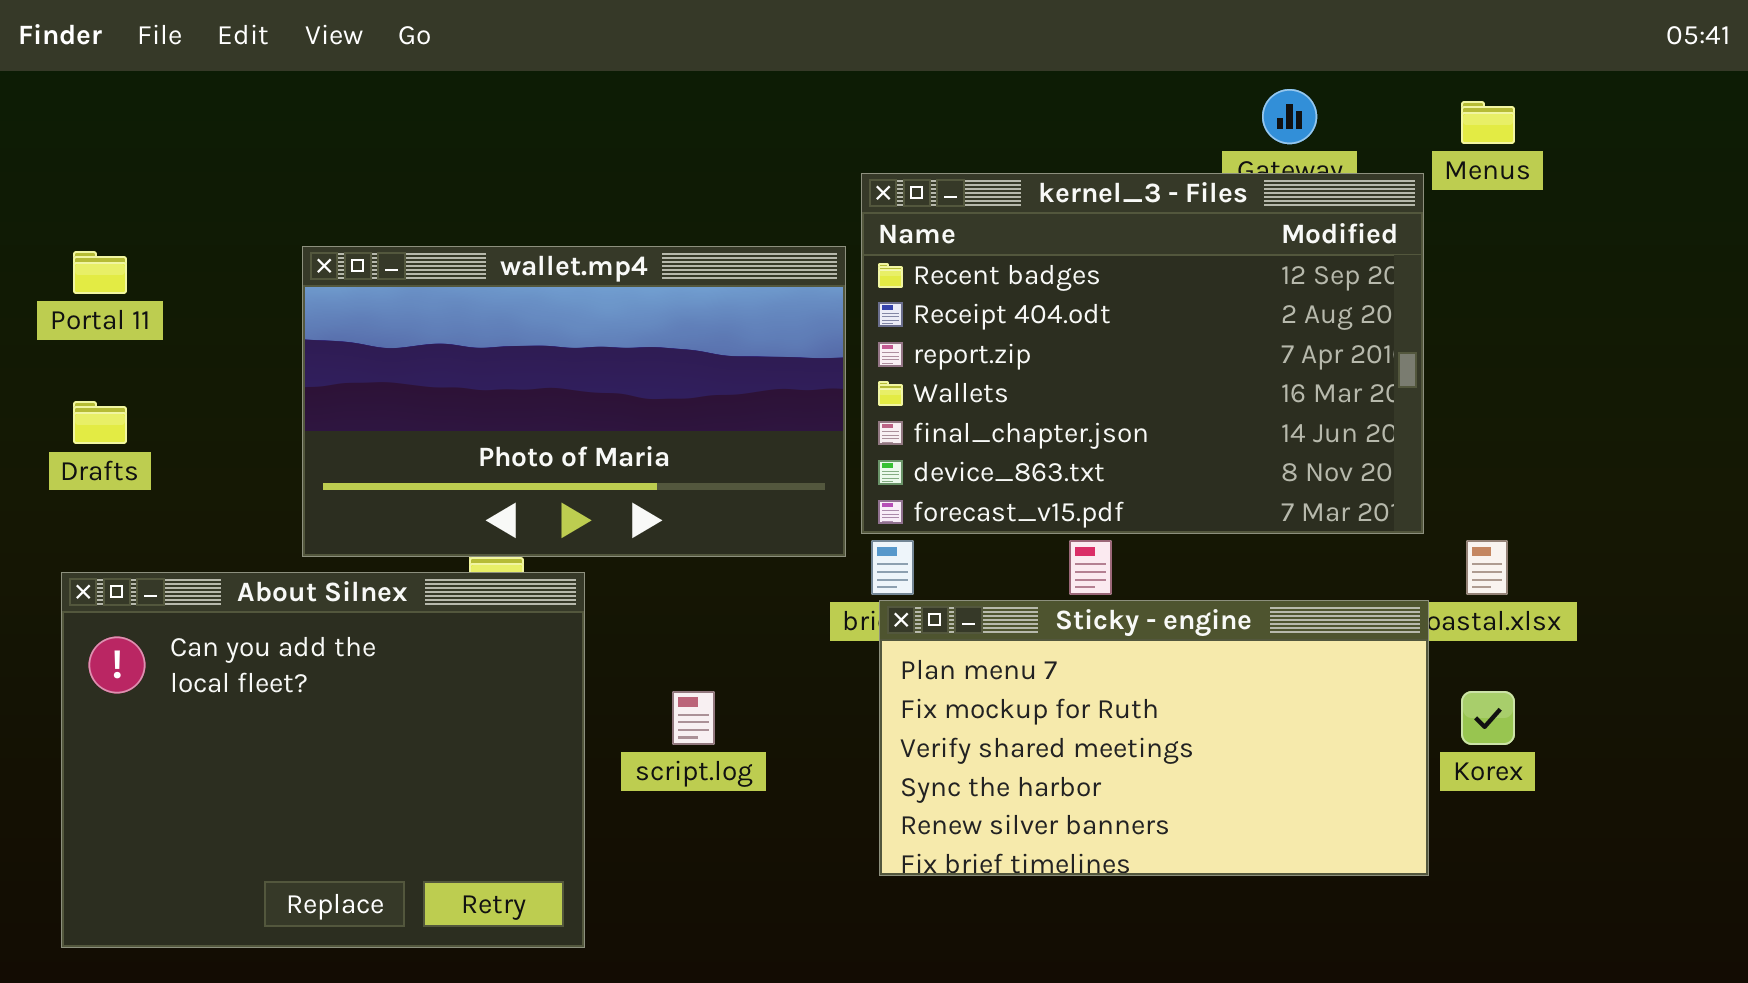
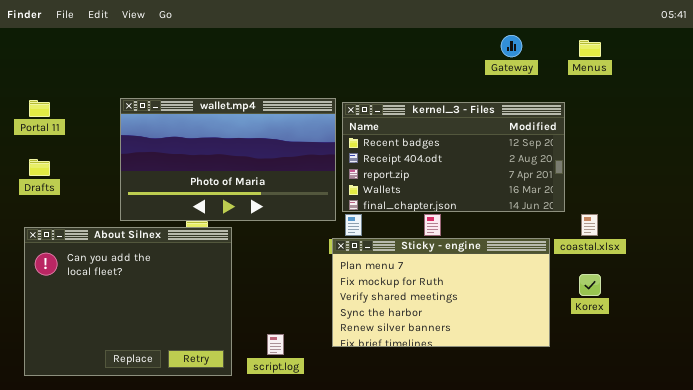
kernel_3 - Files: [861,173,1424,534] -> [342,102,565,212], resized
Sticky - engine: [879,600,1429,876] -> [332,238,550,347], moved
script.log: [672,691,715,745] -> [267,334,284,355], moved

